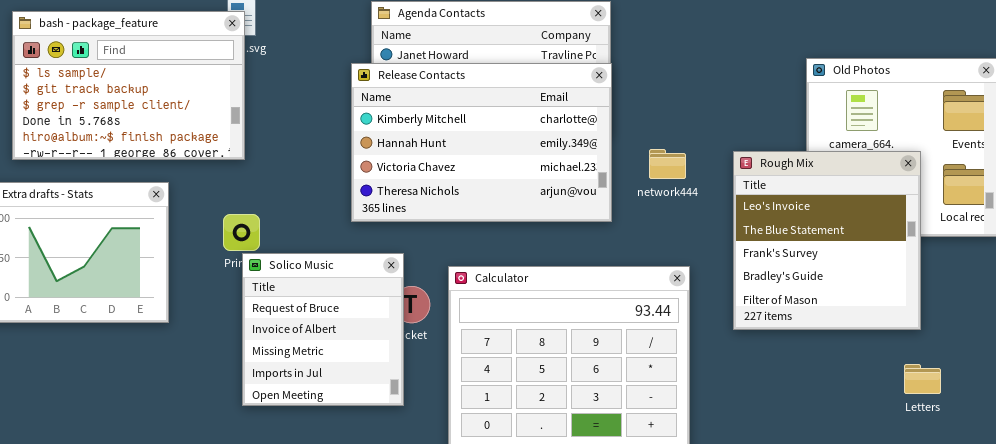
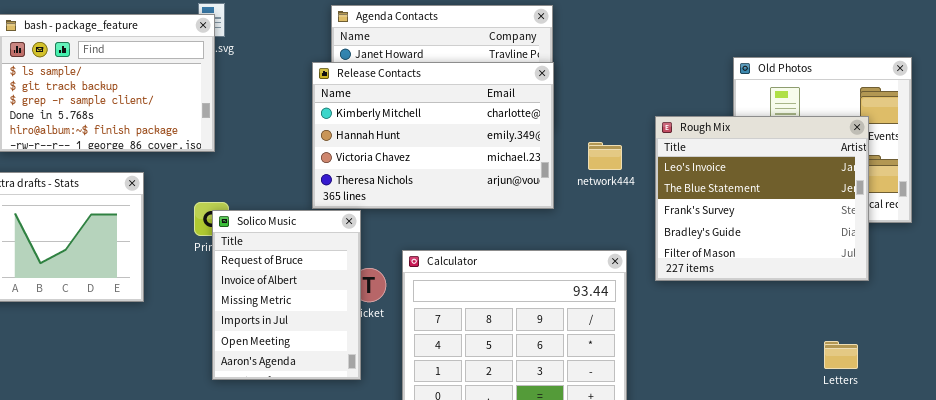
Rough Mix: [733,151,921,330] -> [655,116,869,281], moved, resized
Solico Music: [242,253,404,406] -> [212,210,361,380], resized

